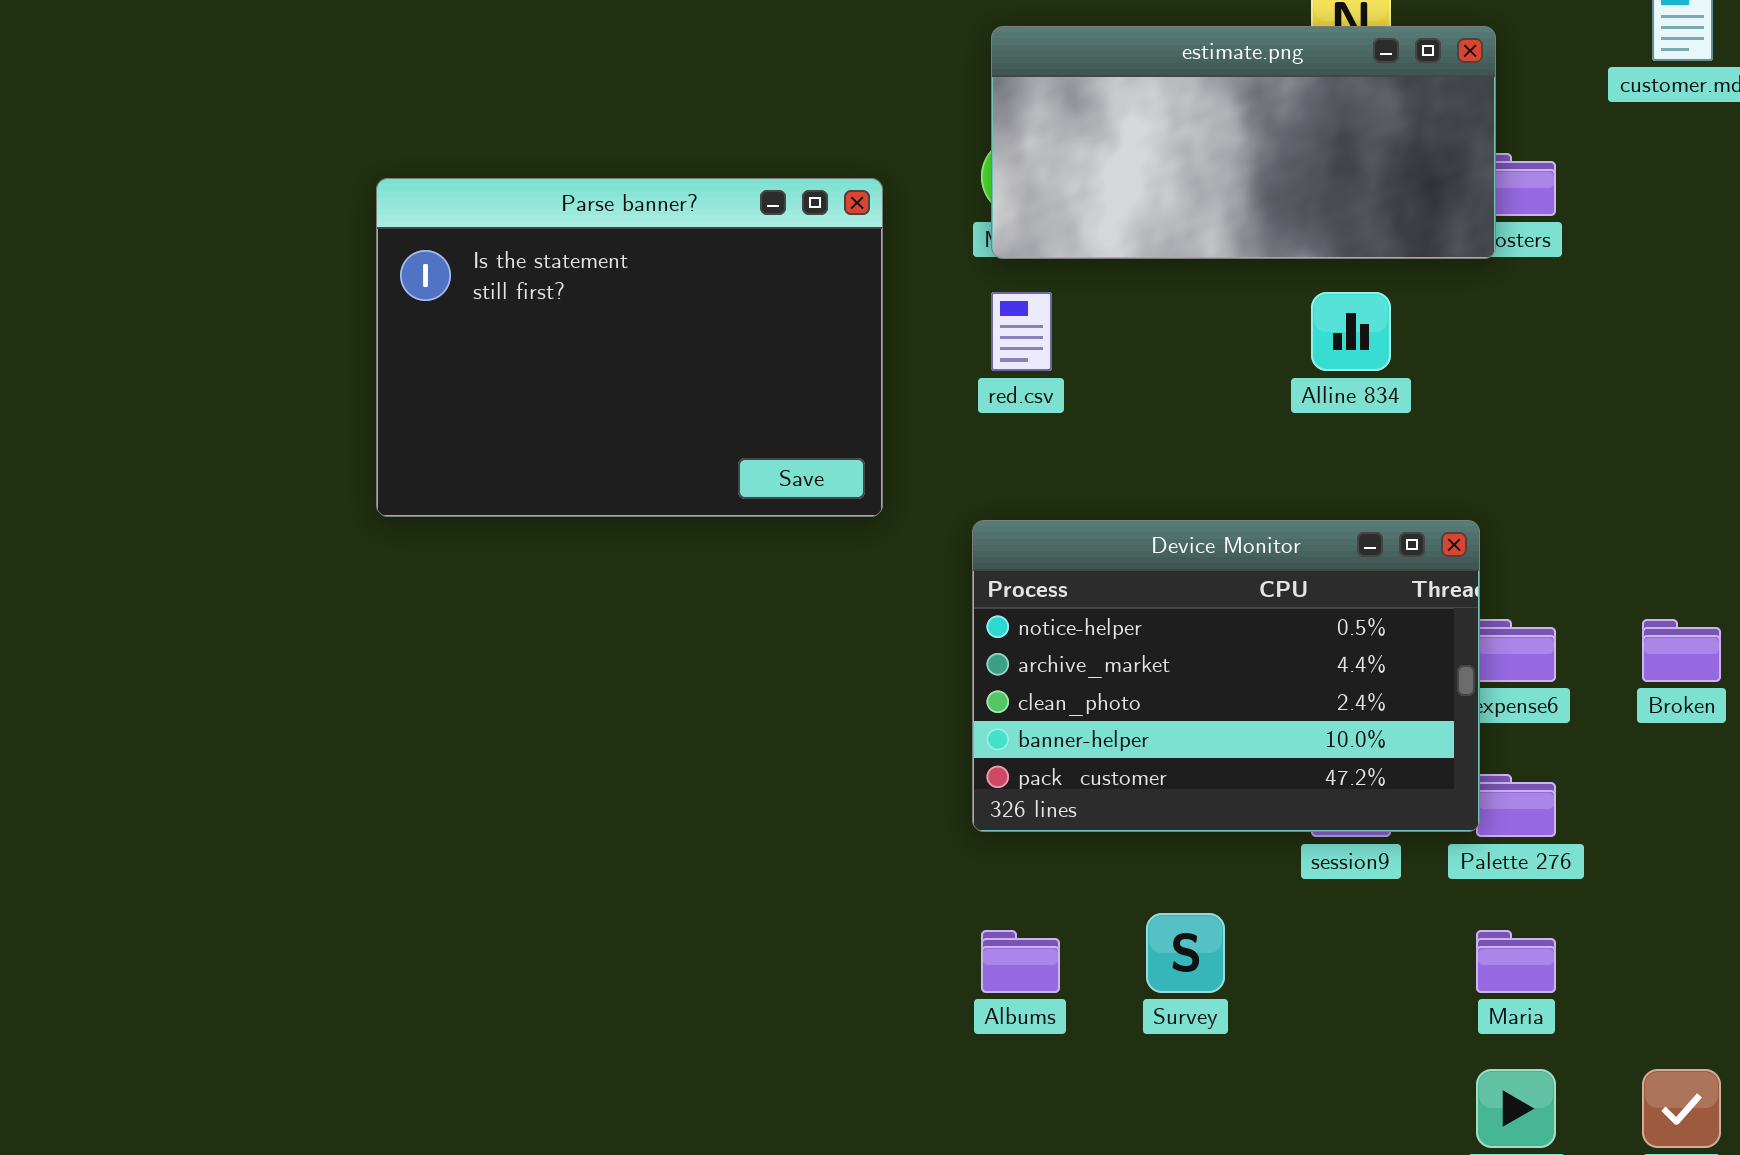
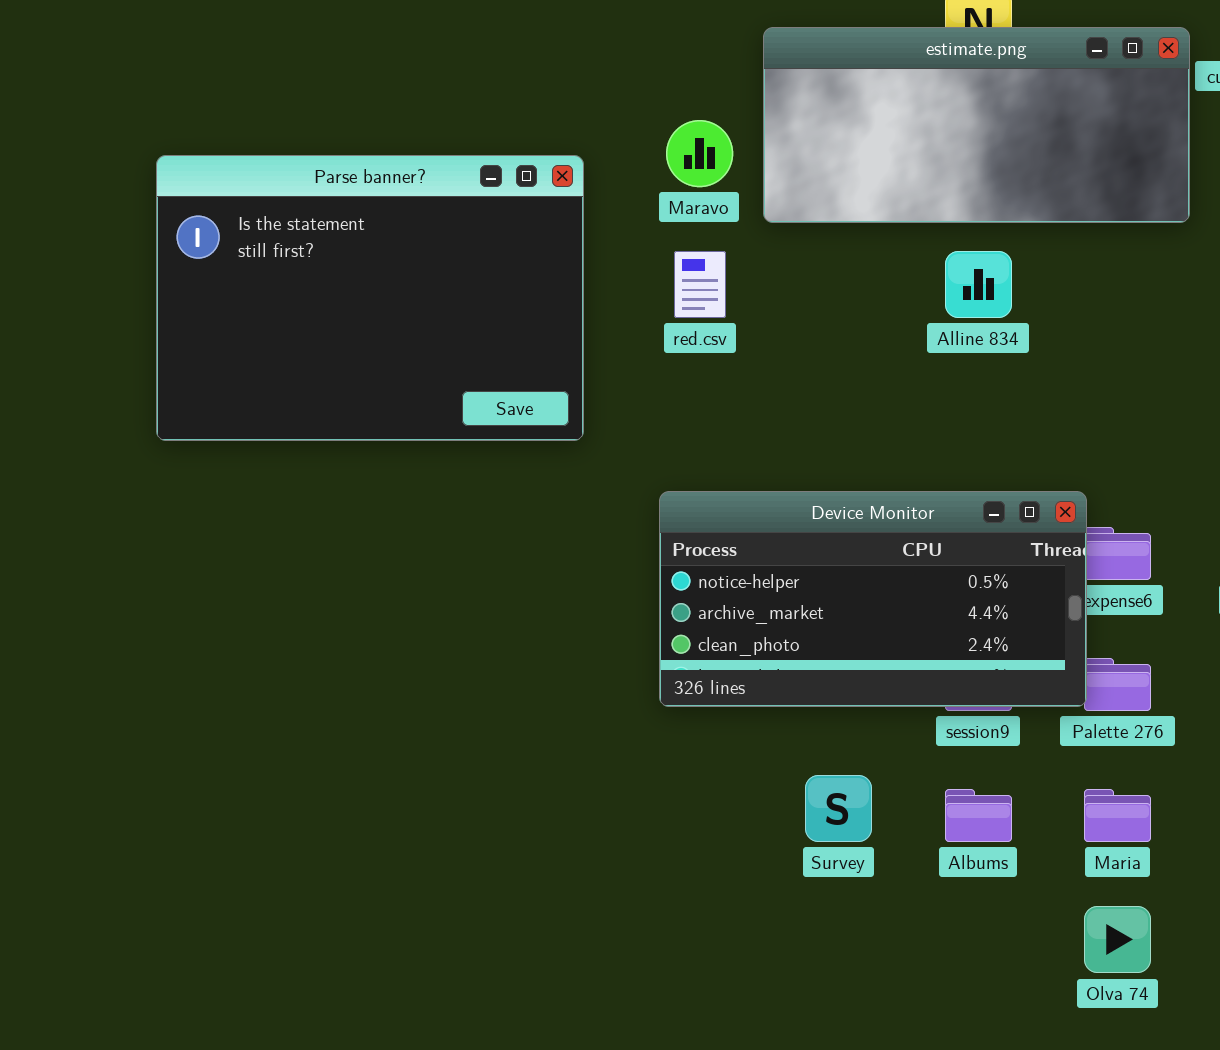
estimate.png: [991,26,1496,259] -> [763,27,1190,223], moved
Device Monitor: [972,520,1480,832] -> [659,491,1087,707], resized
Albums: [981,930,1060,993] -> [945,789,1012,842], moved

